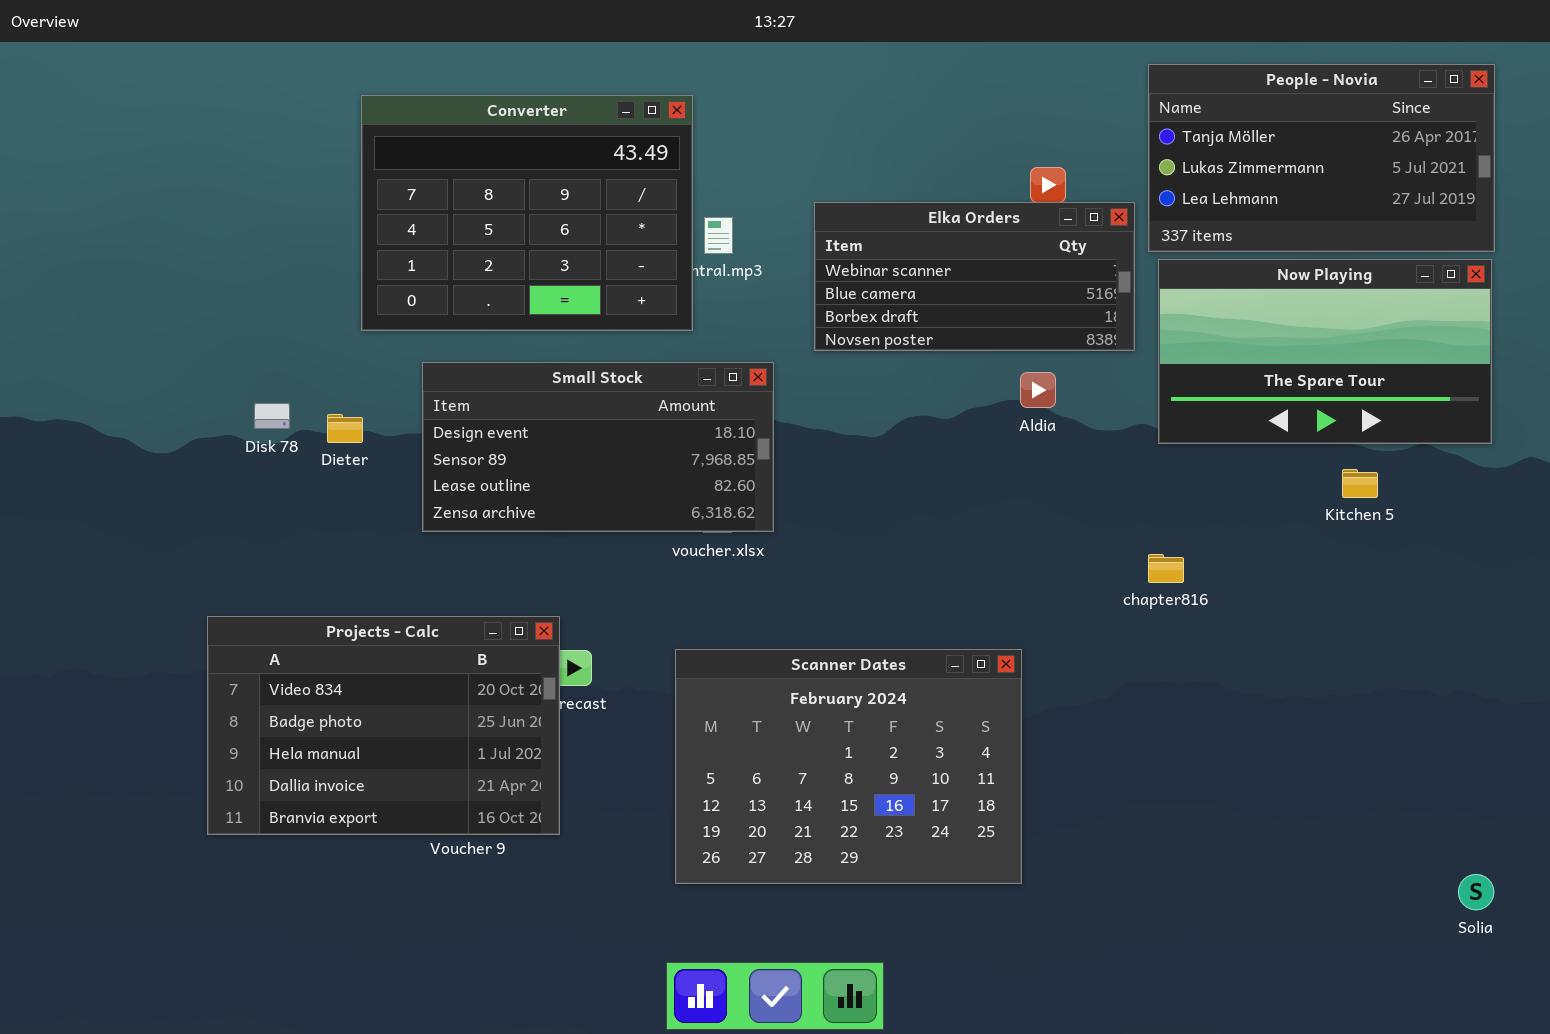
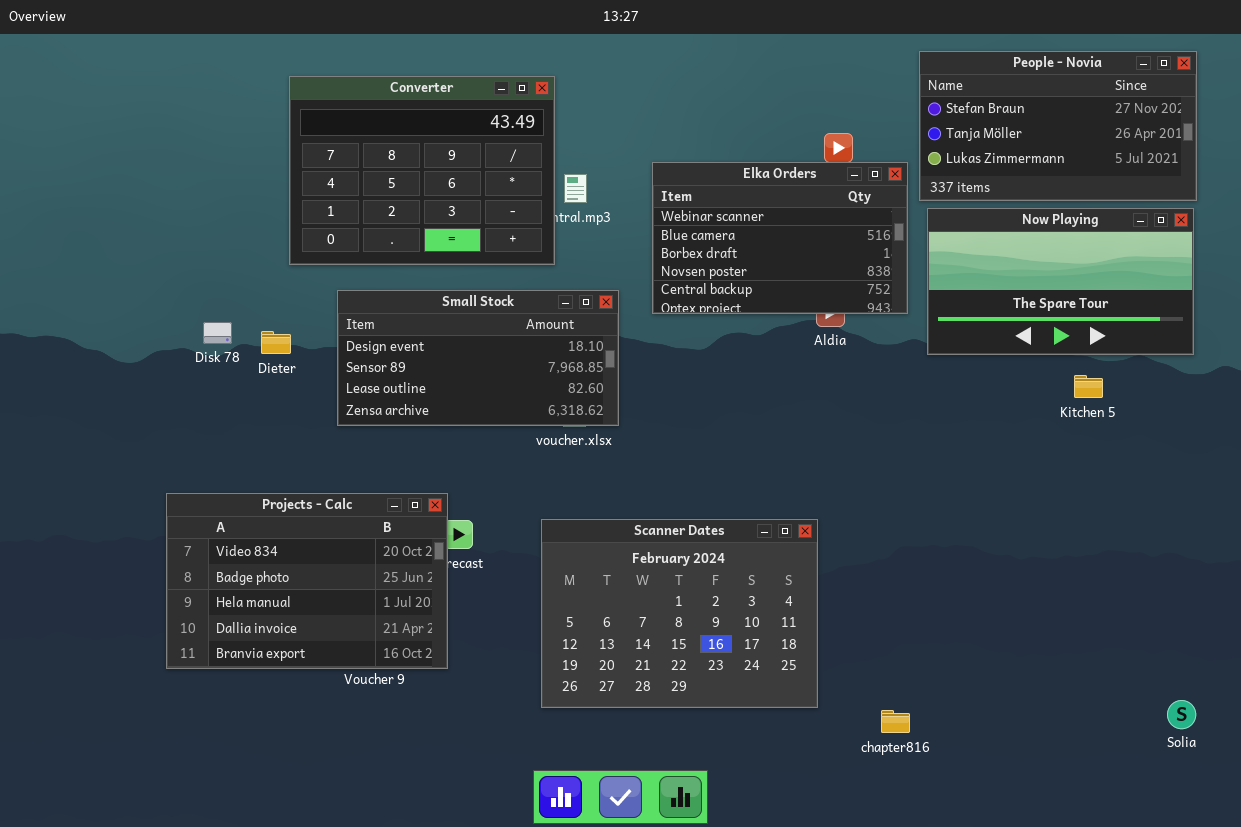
People - Novia: [1148,64,1495,252] -> [919,51,1197,201], scrolled up 1 row
Elka Orders: [814,202,1135,351] -> [652,162,908,314], resized
chapter816: [1148,554,1184,583] -> [881,710,910,733], moved

